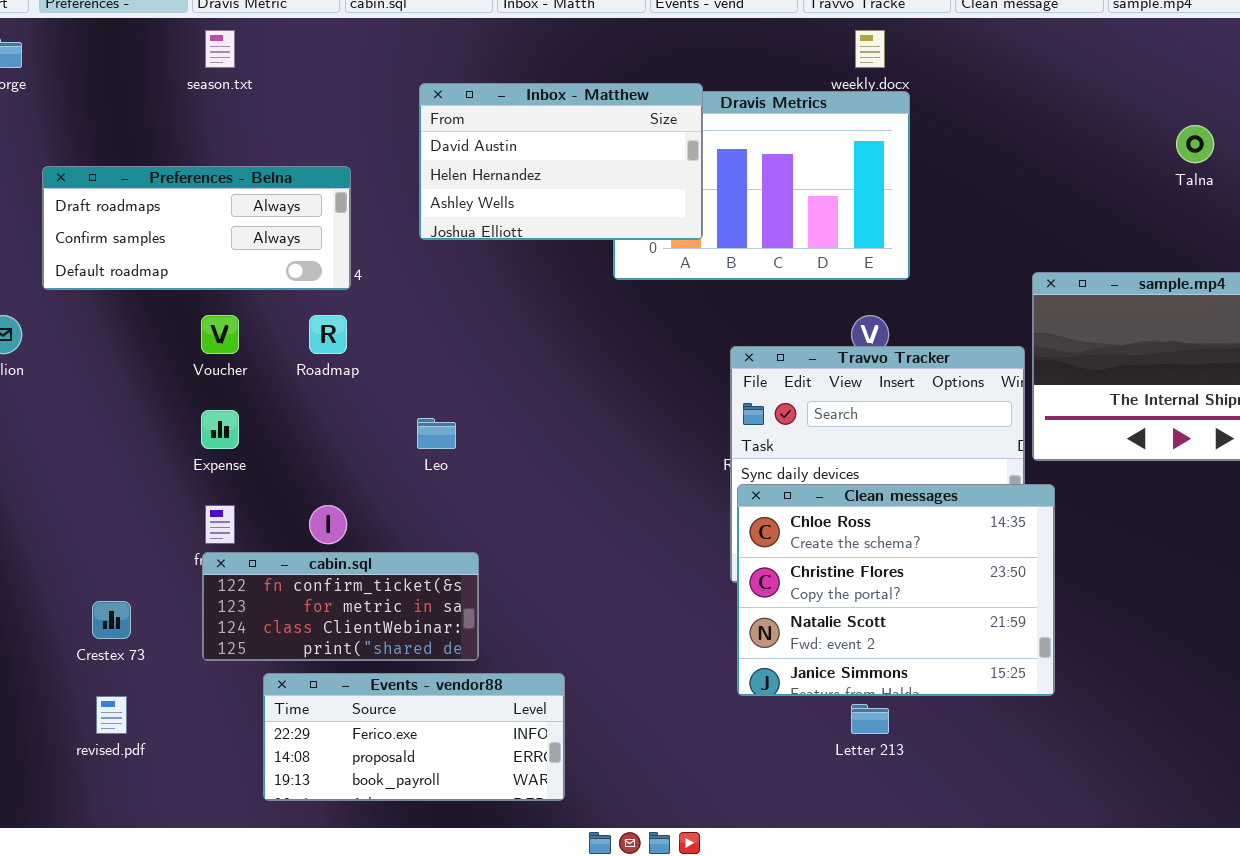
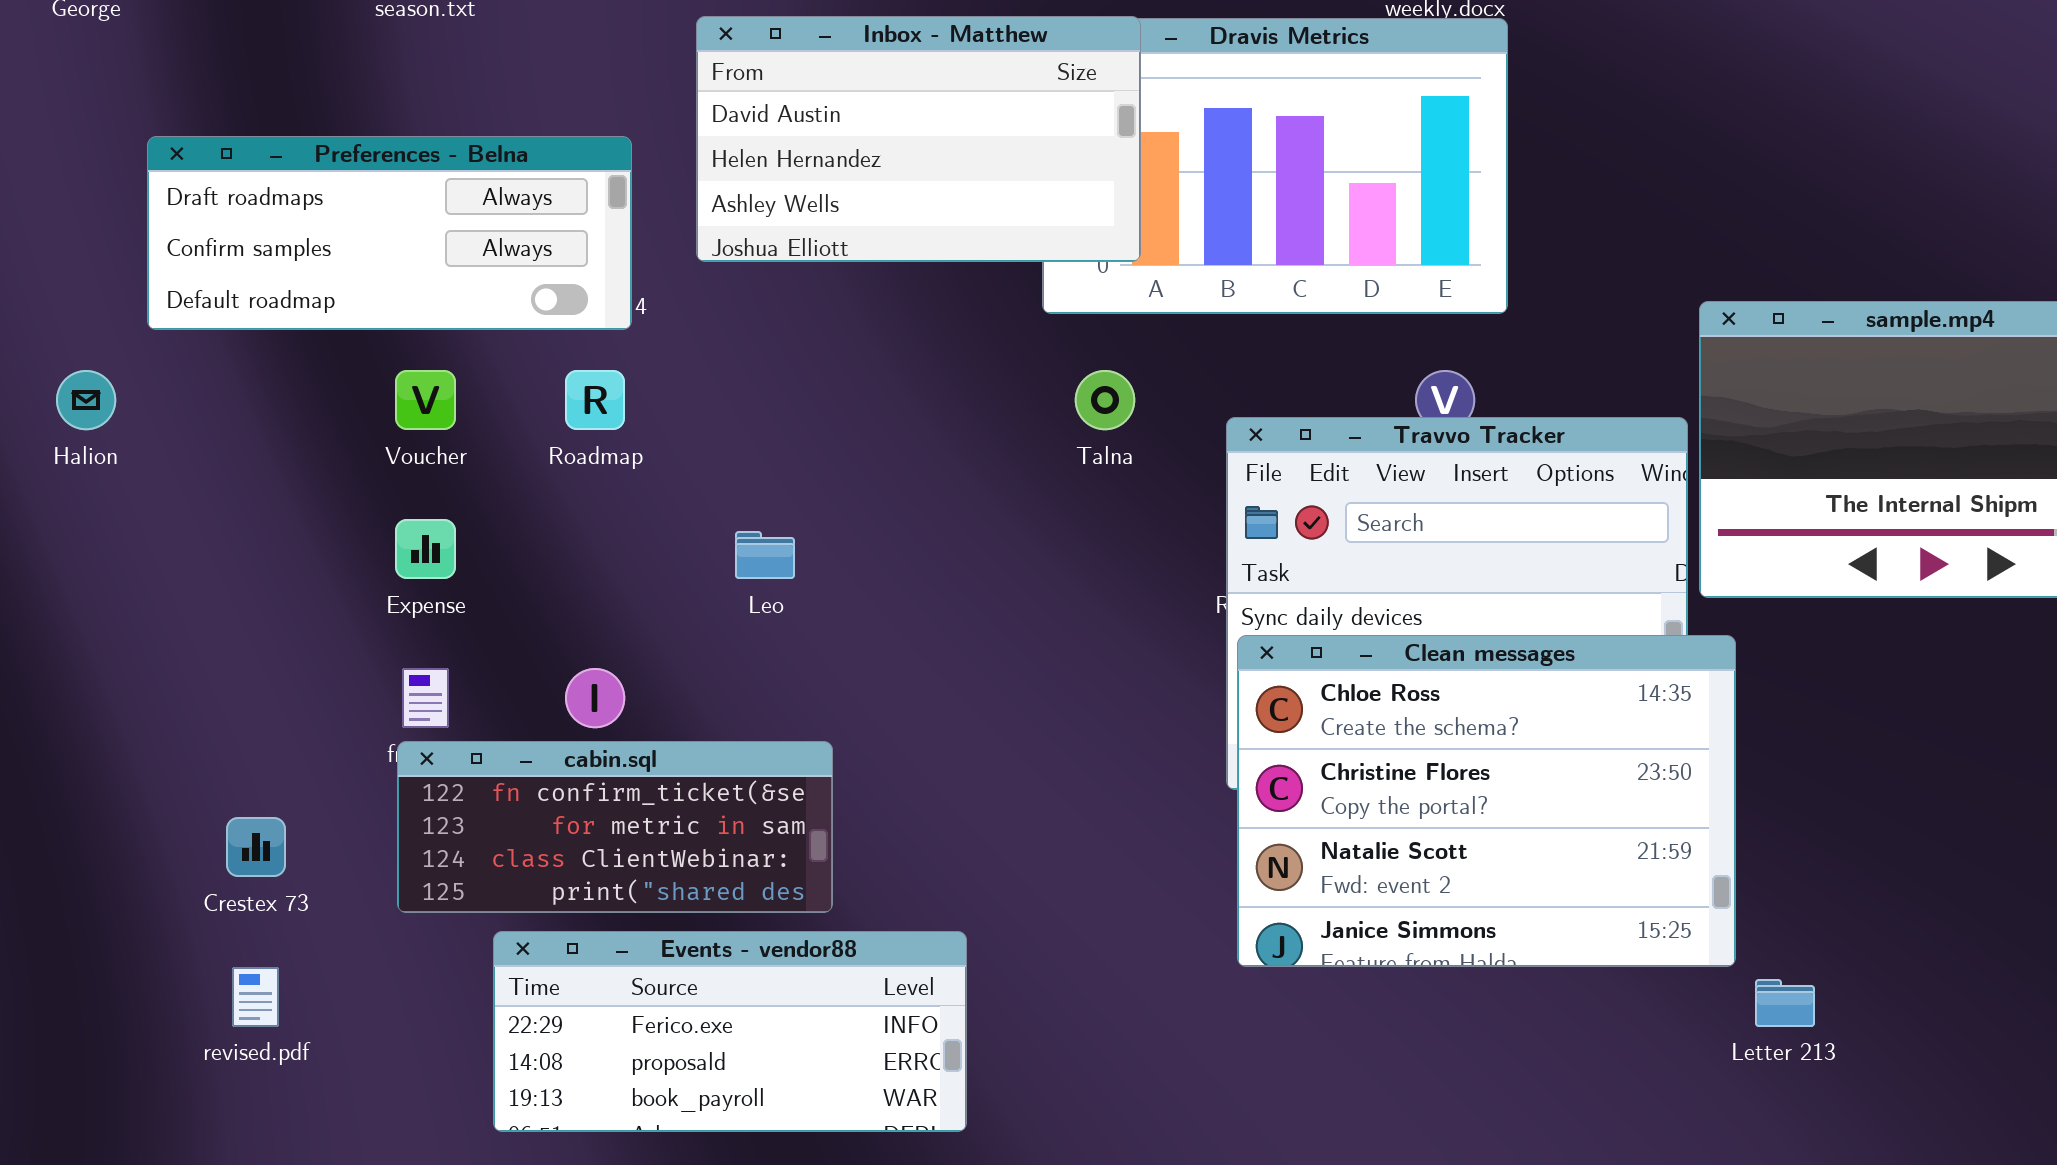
Inbox - Matthew: [419,83,703,240] -> [696,16,1141,262], moved
Talna: [1176,125,1214,163] -> [1075,370,1135,430], moved
Letter 213: [851,704,889,734] -> [1755,979,1815,1027], moved

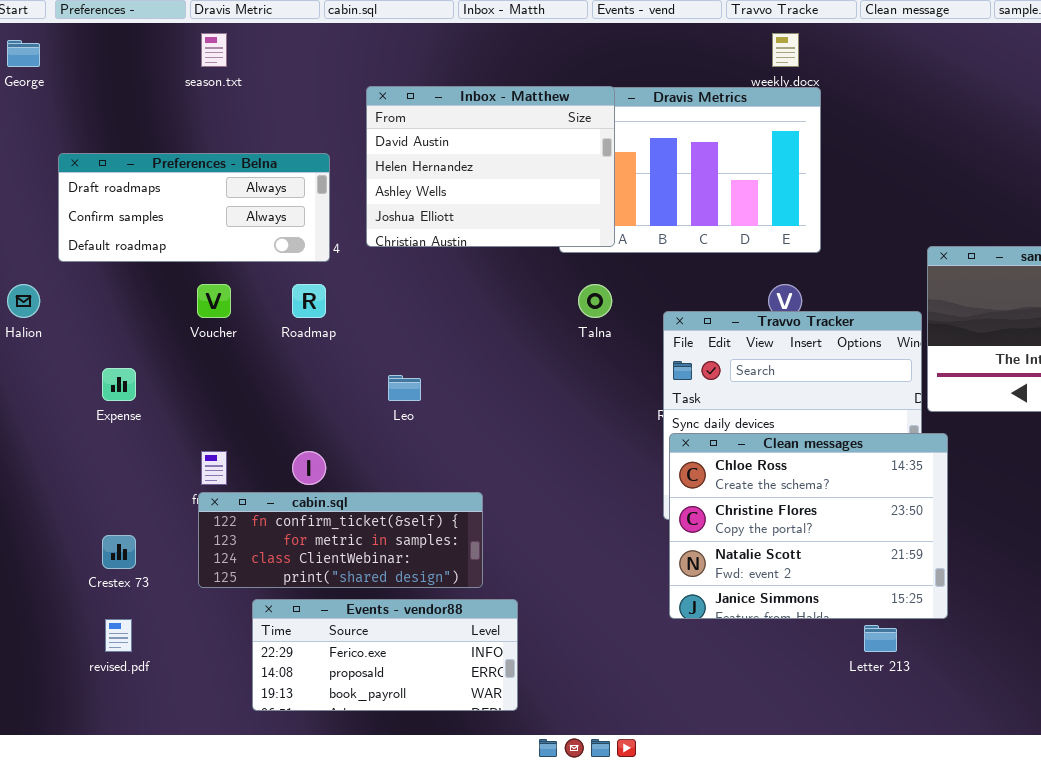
Inbox - Matthew: [696,16,1141,262] -> [366,86,615,247], resized
Expense: [395,519,456,579] -> [102,368,136,401], moved
cabin.sql: [397,741,833,913] -> [198,492,483,588], resized
Letter 213: [1755,979,1815,1027] -> [864,625,897,652], moved

